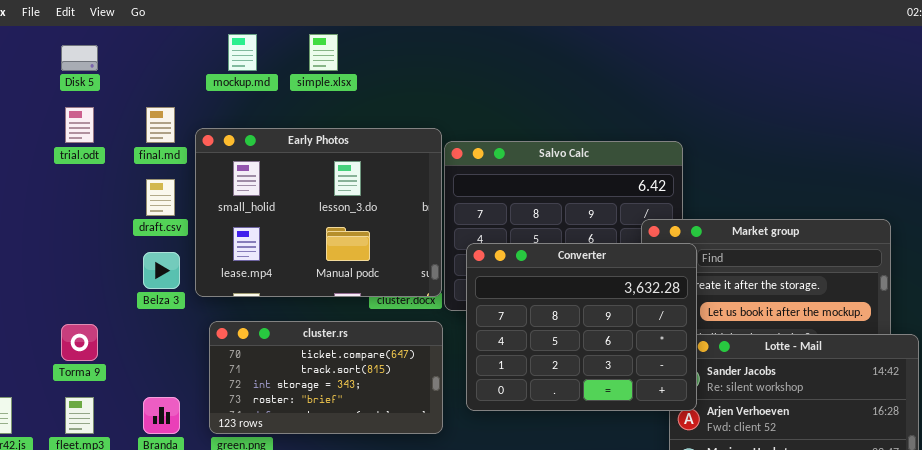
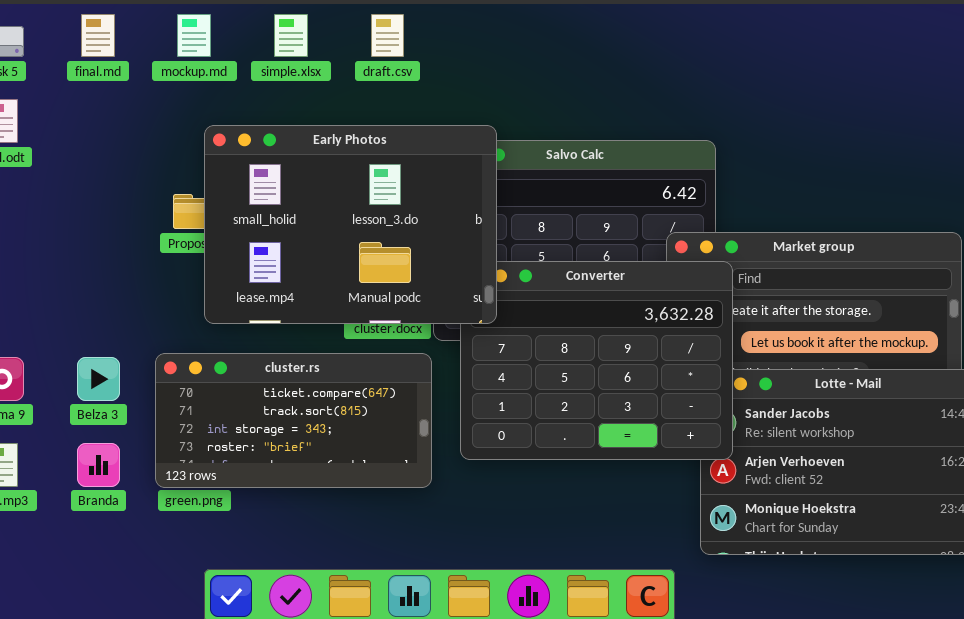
final.md: [146,107,175,143] -> [81,14,115,57], moved
Early Photos: [195,128,442,297] -> [204,125,497,324], moved
draft.csv: [146,179,175,216] -> [371,14,404,57], moved
Belza 3: [143,252,180,289] -> [77,357,120,401], moved

